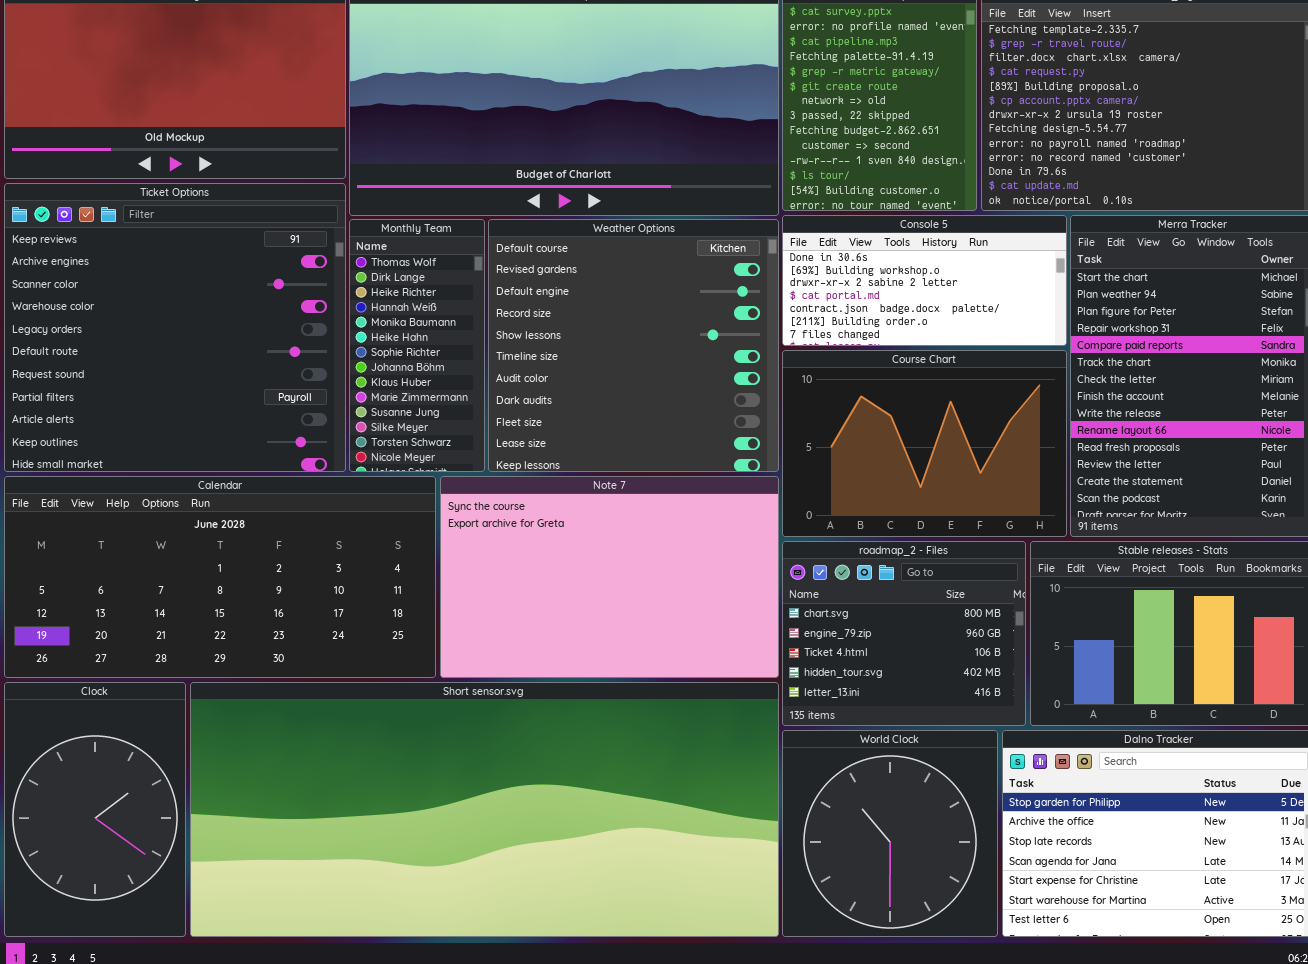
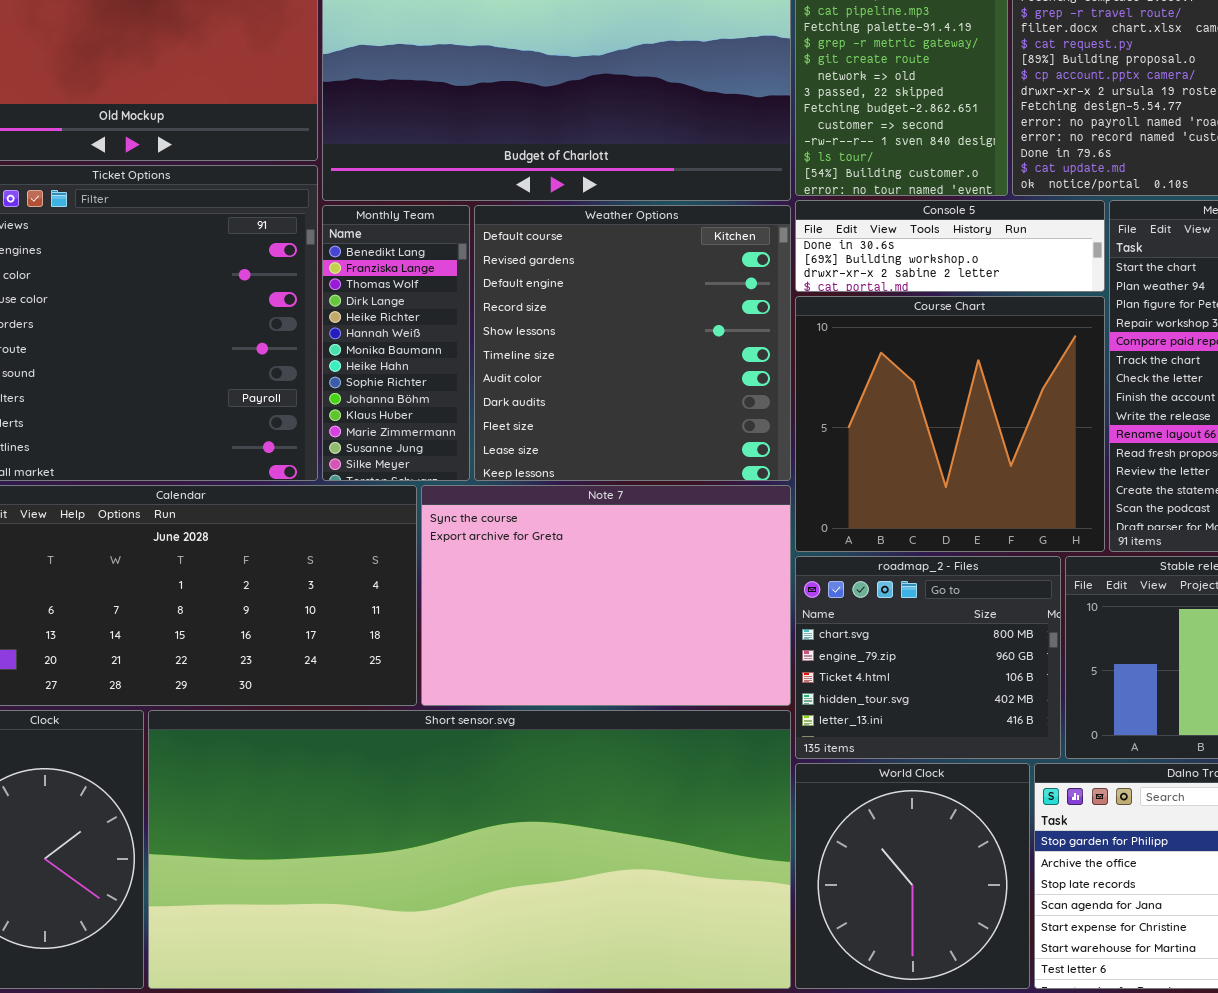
Console 5: [782,215,1067,346] -> [795,200,1105,292], resized
Monthly Team: [349,219,485,472] -> [322,205,470,481], scrolled up 2 rows
Course Chart: [782,350,1067,537] -> [795,296,1105,552], resized

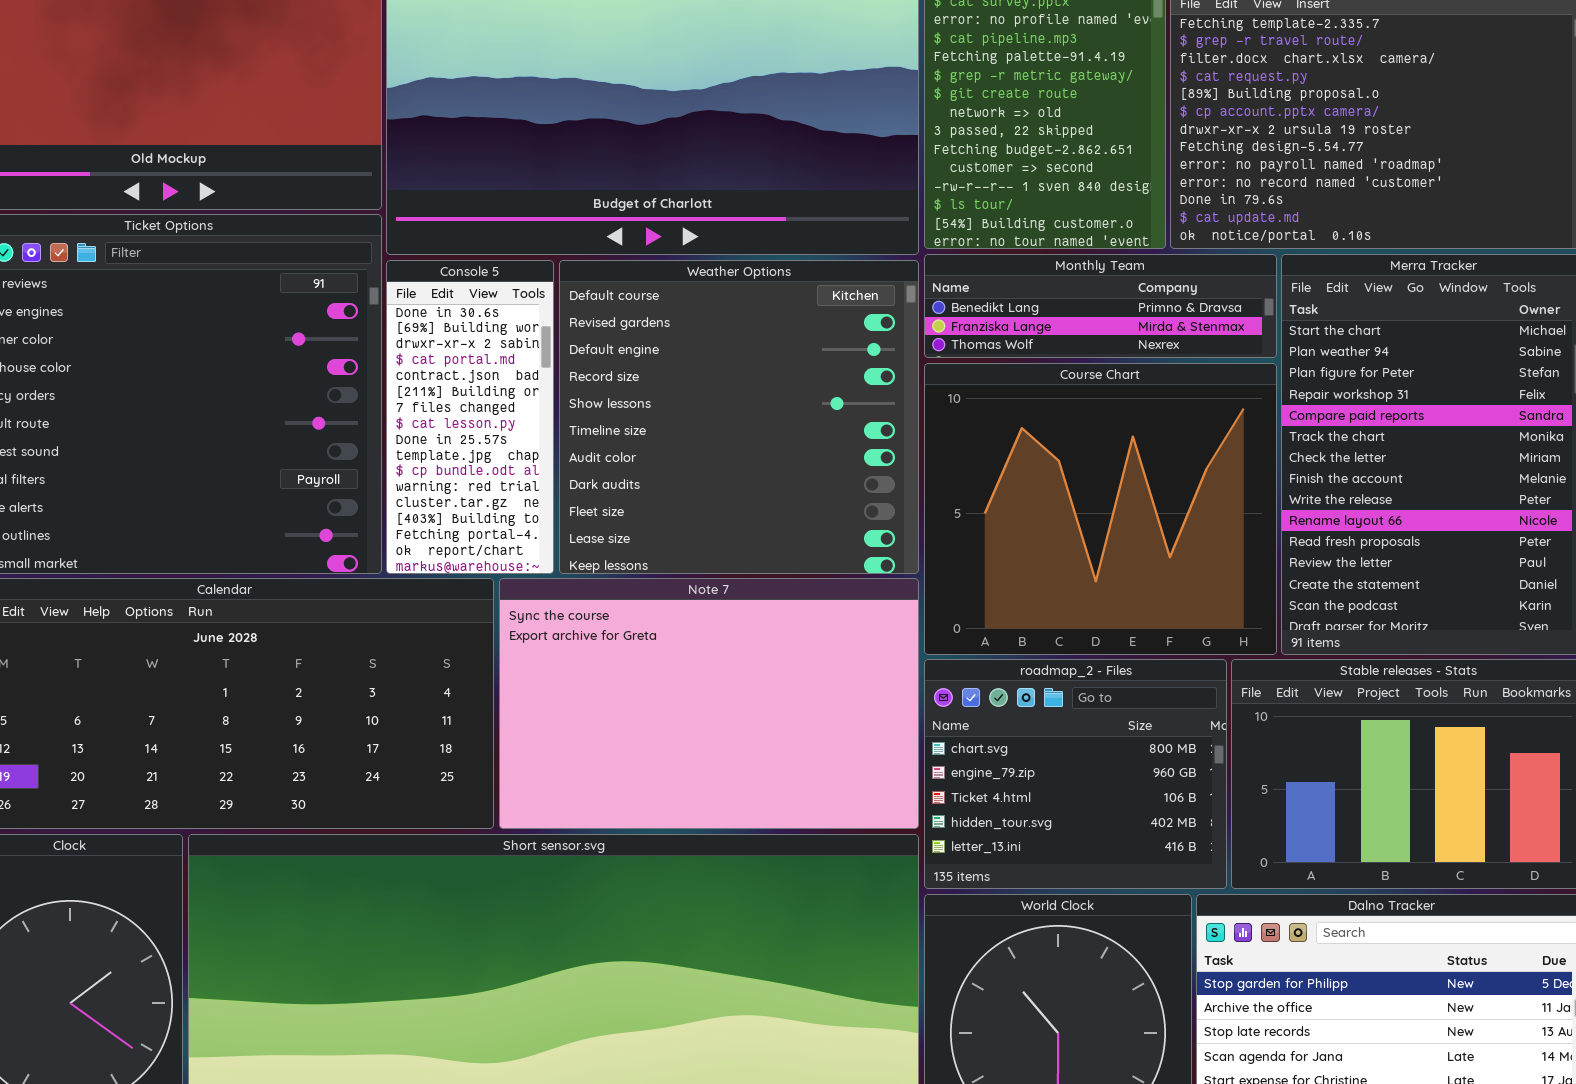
Console 5: [795,200,1105,292] -> [386,260,554,574], moved, resized
Monthly Team: [322,205,470,481] -> [924,254,1277,358], moved, resized

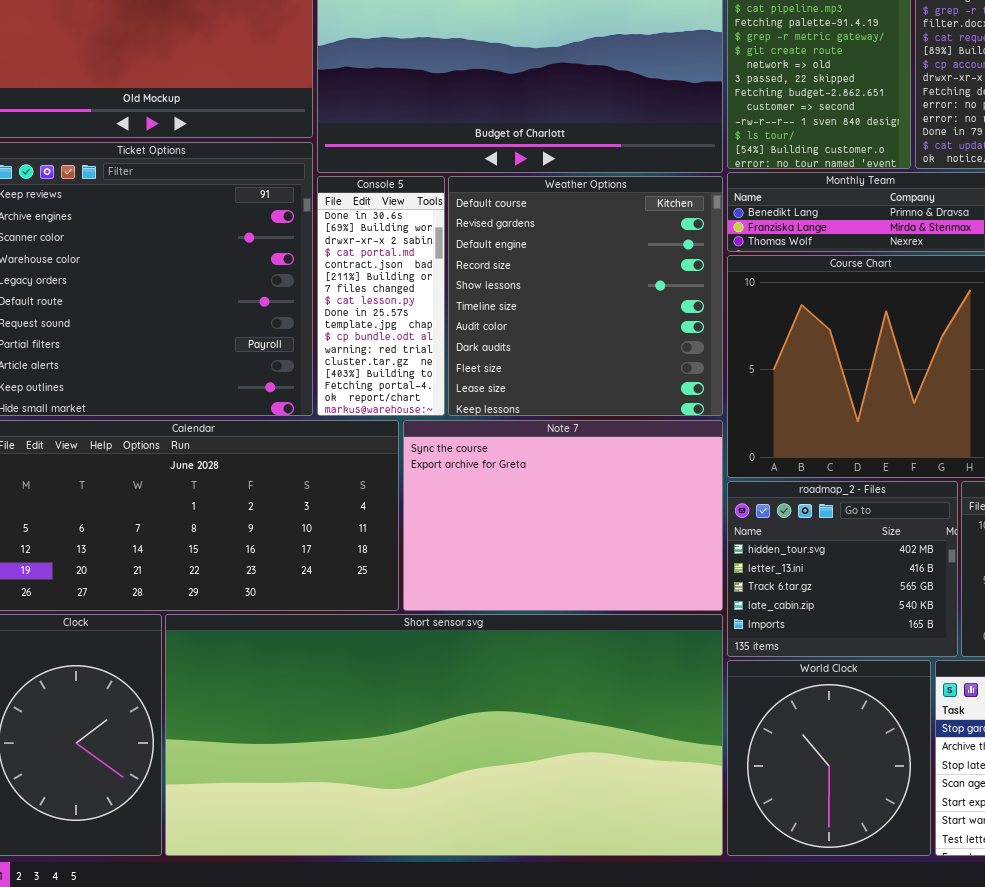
roadmap_2 - Files: [924,659,1227,889] -> [727,481,958,657], scrolled down 3 rows

